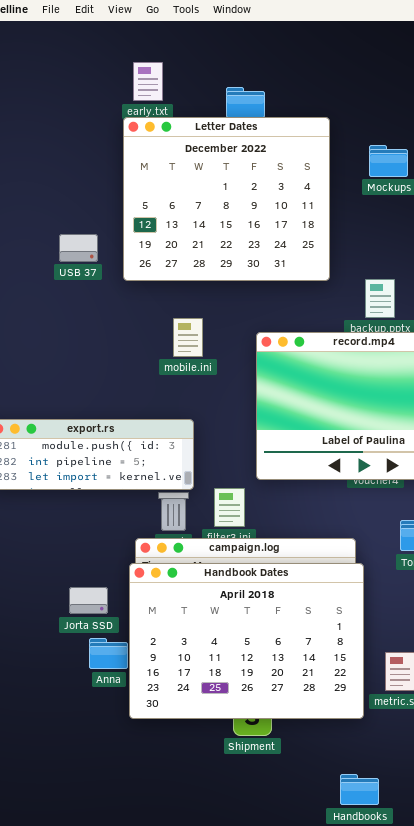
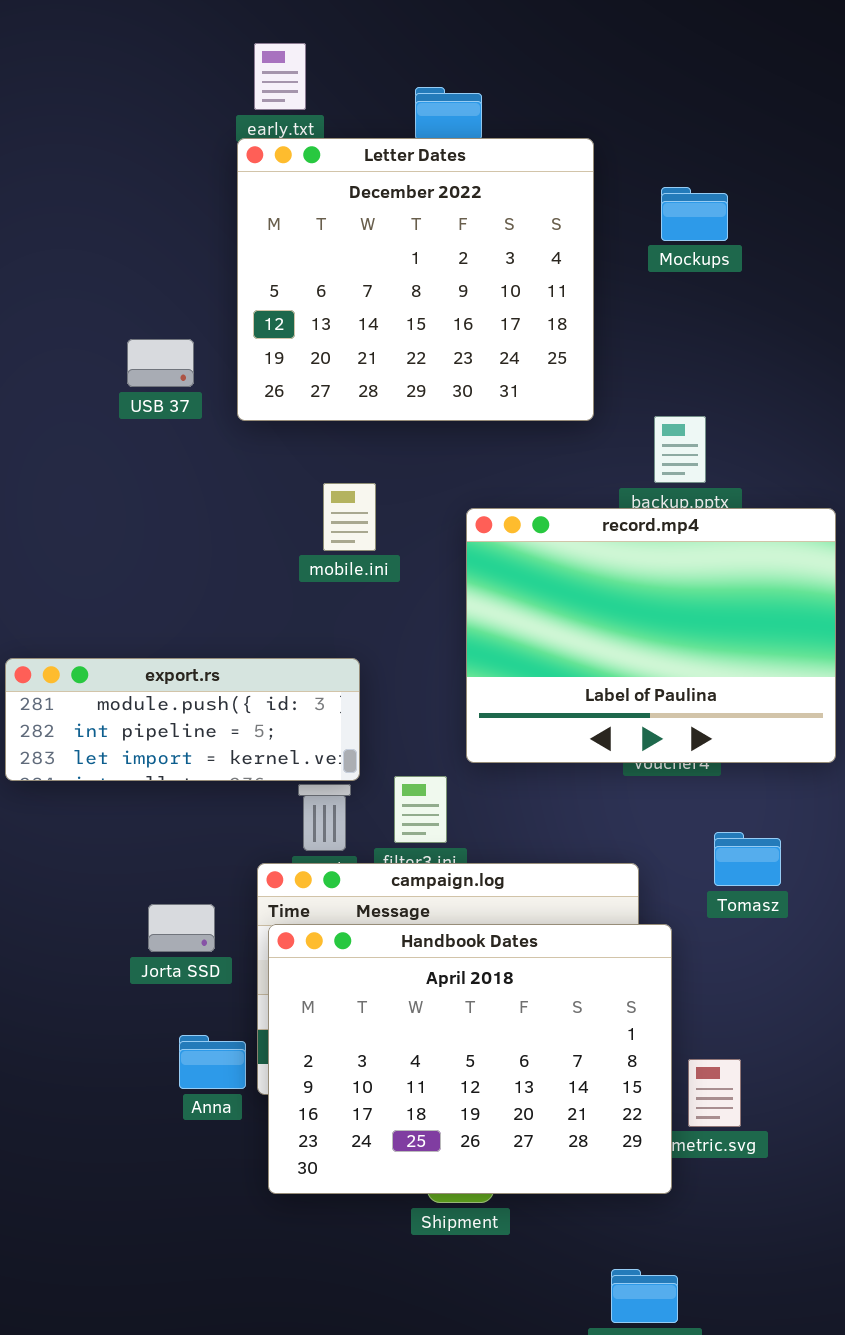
Handbook Dates: [129,563,364,719] -> [268,924,672,1194], moved
Jorta SSD: [69,587,108,614] -> [148,904,215,952], moved

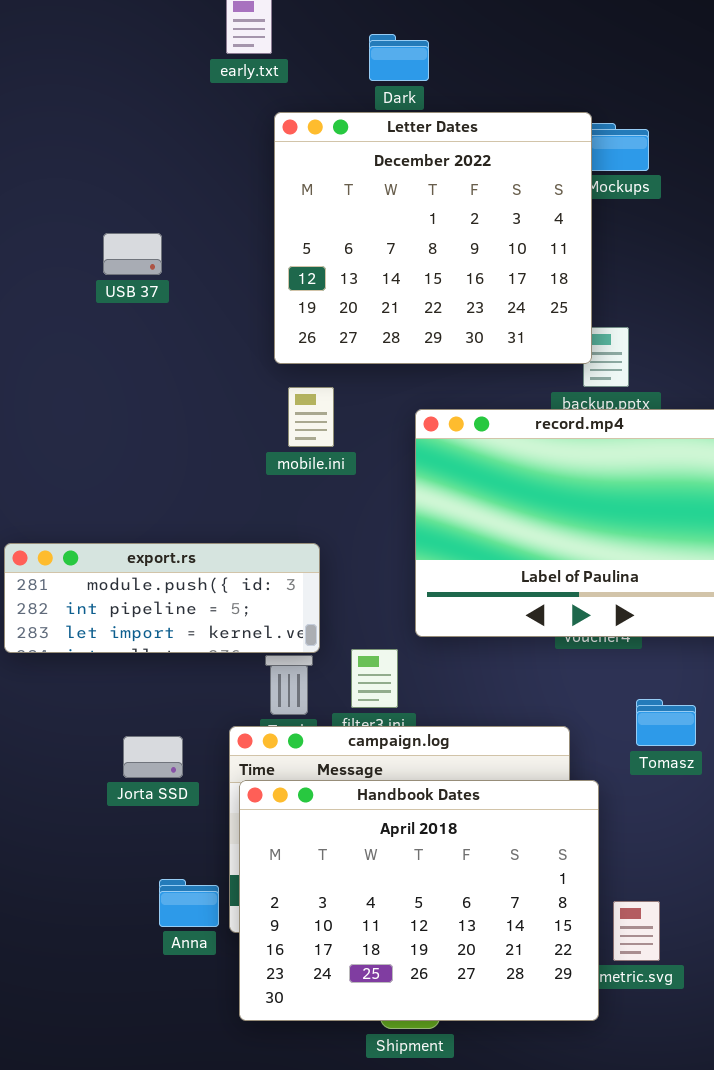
Letter Dates: [237,138,594,421] -> [274,112,592,364], moved
USB 37: [127,339,194,387] -> [103,233,162,275], moved
Jorta SSD: [148,904,215,952] -> [123,736,183,778], moved

